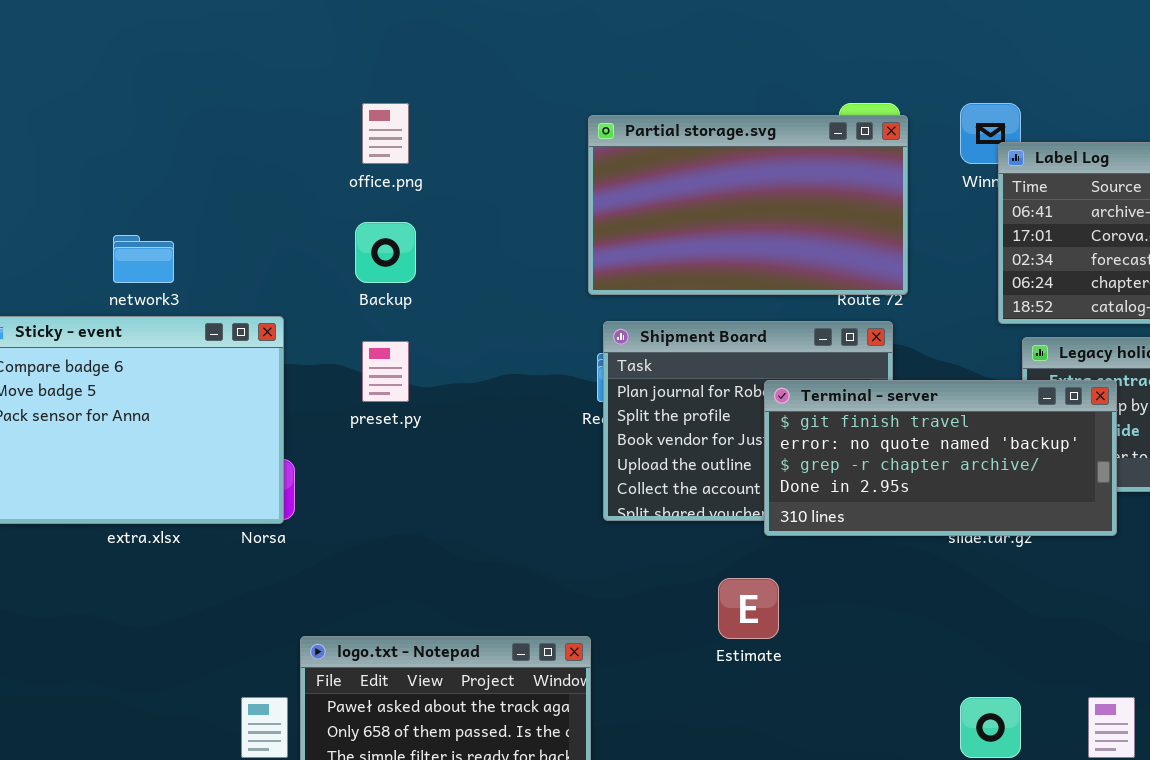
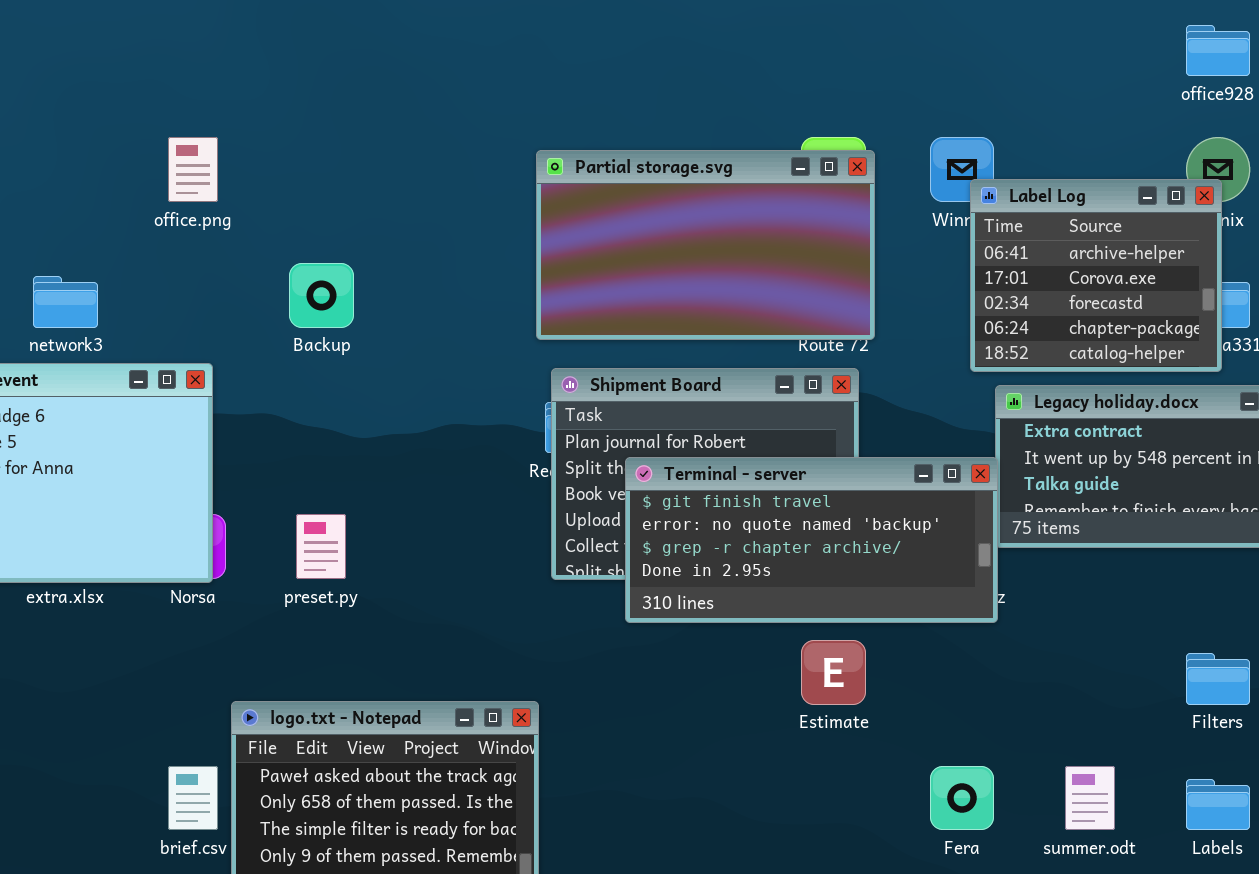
office.png: [362,103,409,164] -> [168,137,218,202], moved
preset.py: [362,341,409,402] -> [296,514,346,579], moved
Terminal - server: [764,380,1117,536] -> [625,457,998,623], moved
Estimate: [718,578,779,639] -> [801,640,866,705], moved

